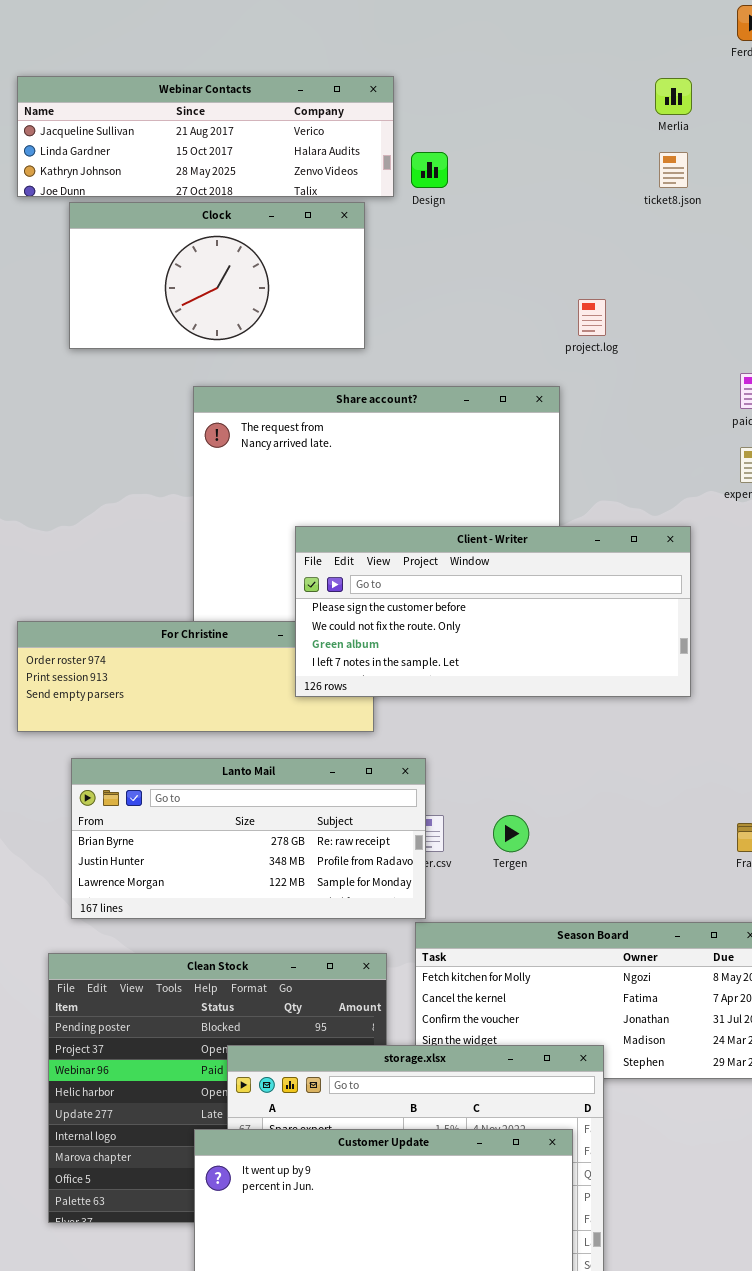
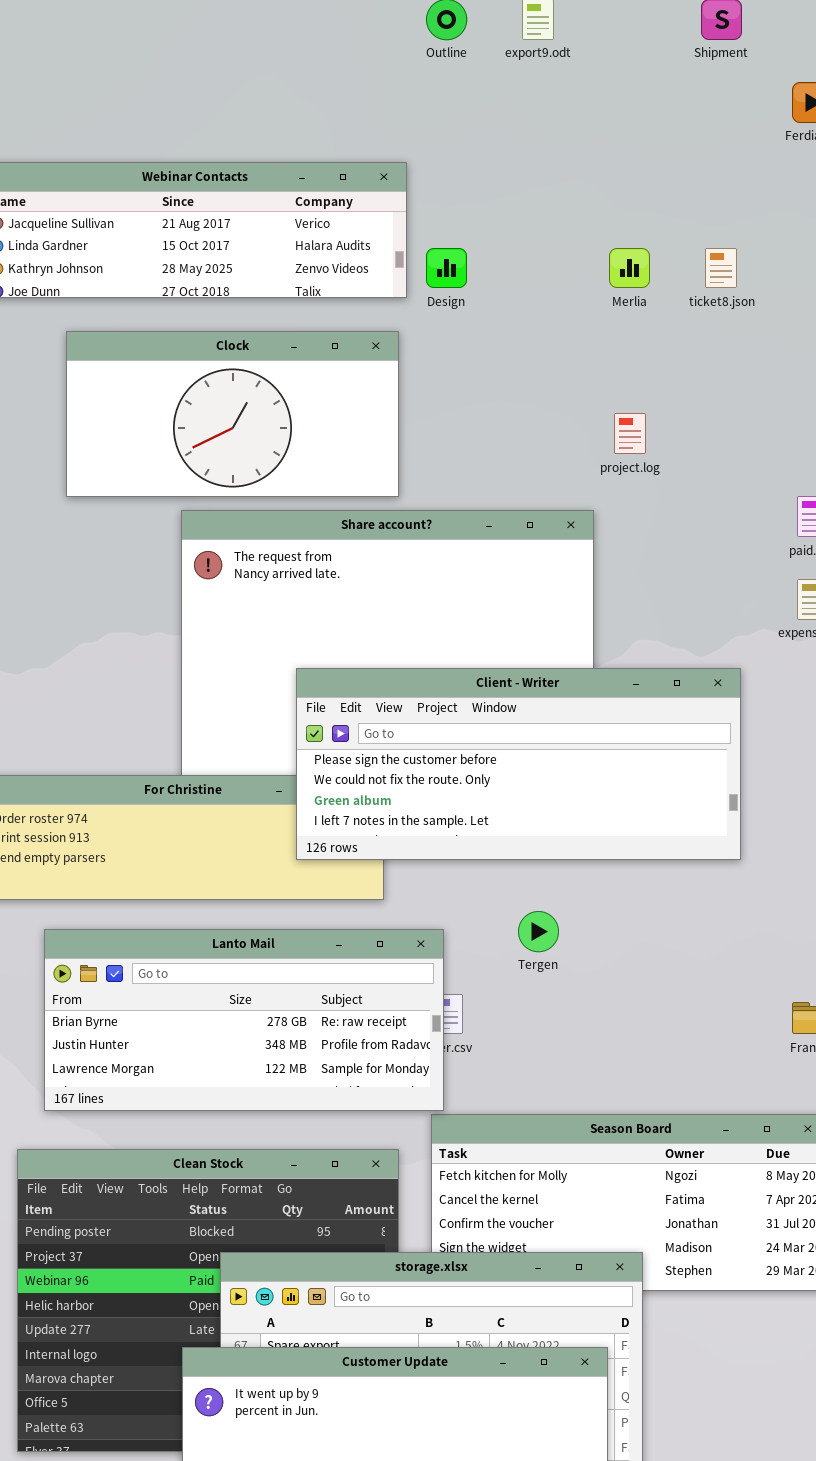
Merlia: [655,78,692,115] -> [609,248,650,288], moved
Clock: [69,202,365,349] -> [66,331,399,497], moved
Tergen: [493,815,529,852] -> [518,911,559,952], moved

